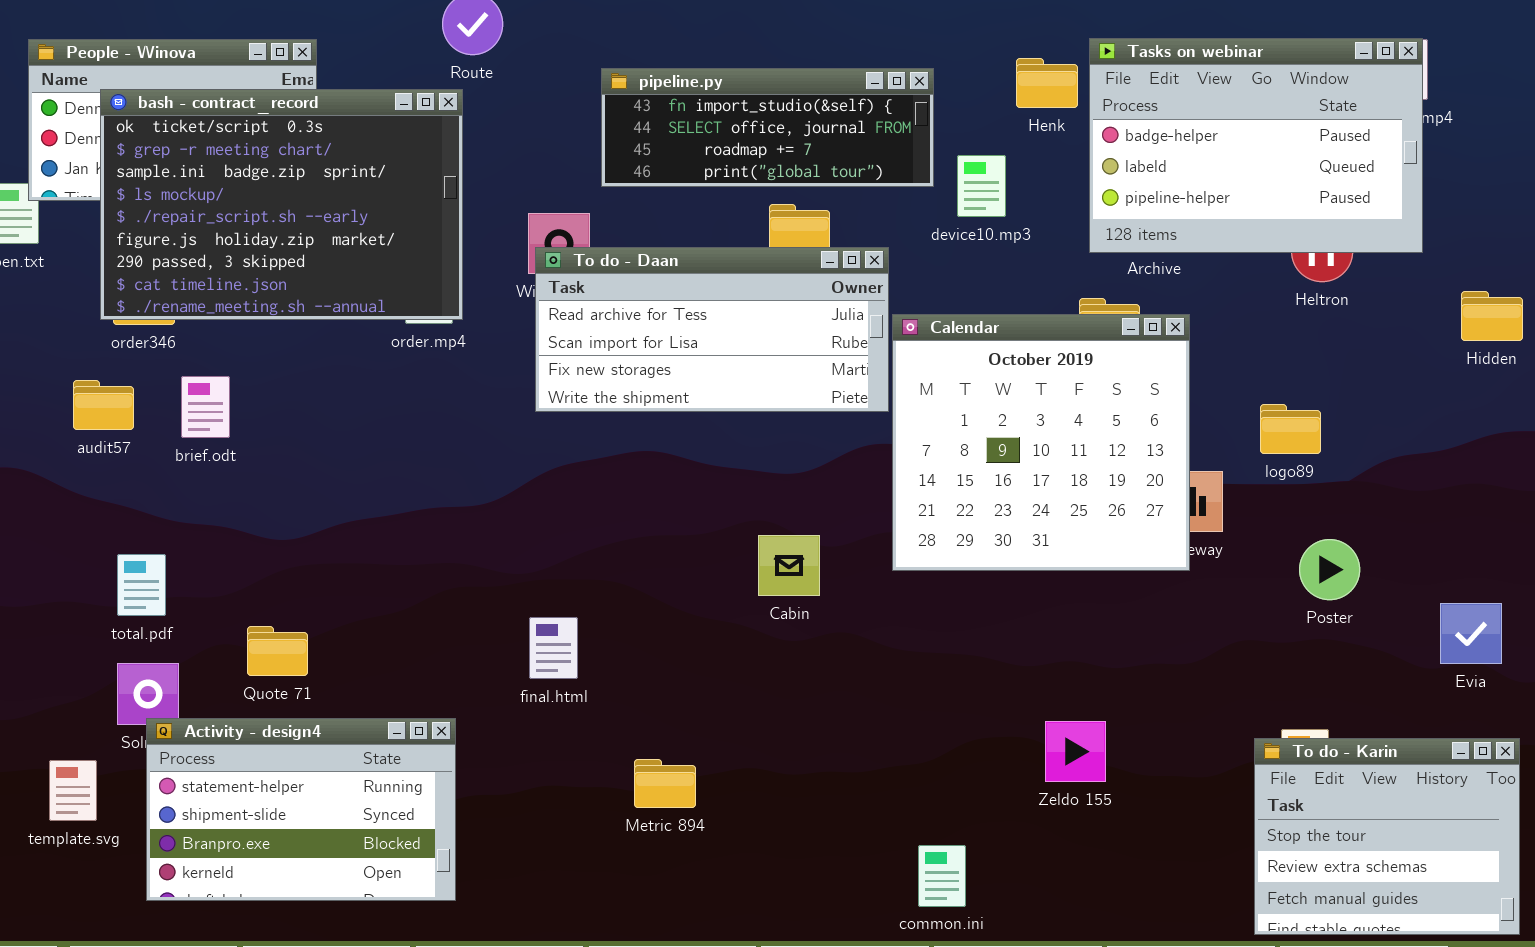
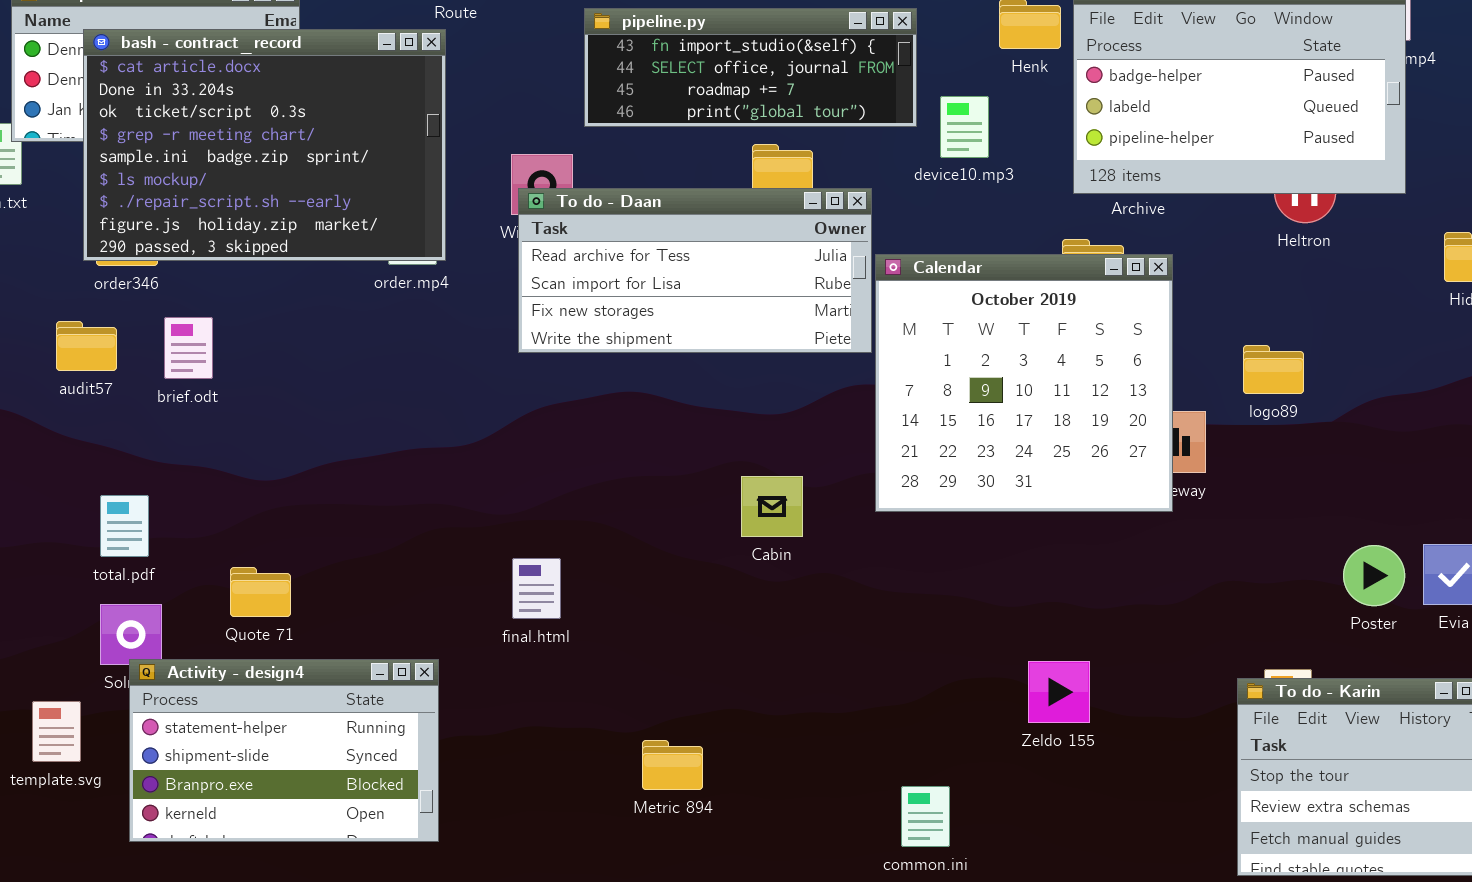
bash - contract_record: [100,89,463,320] -> [83,29,446,261], scrolled up 2 rows
Poster: [1299,539,1360,600] -> [1343,545,1405,606], moved
Metric 894: [634,759,696,808] -> [642,740,703,790], moved

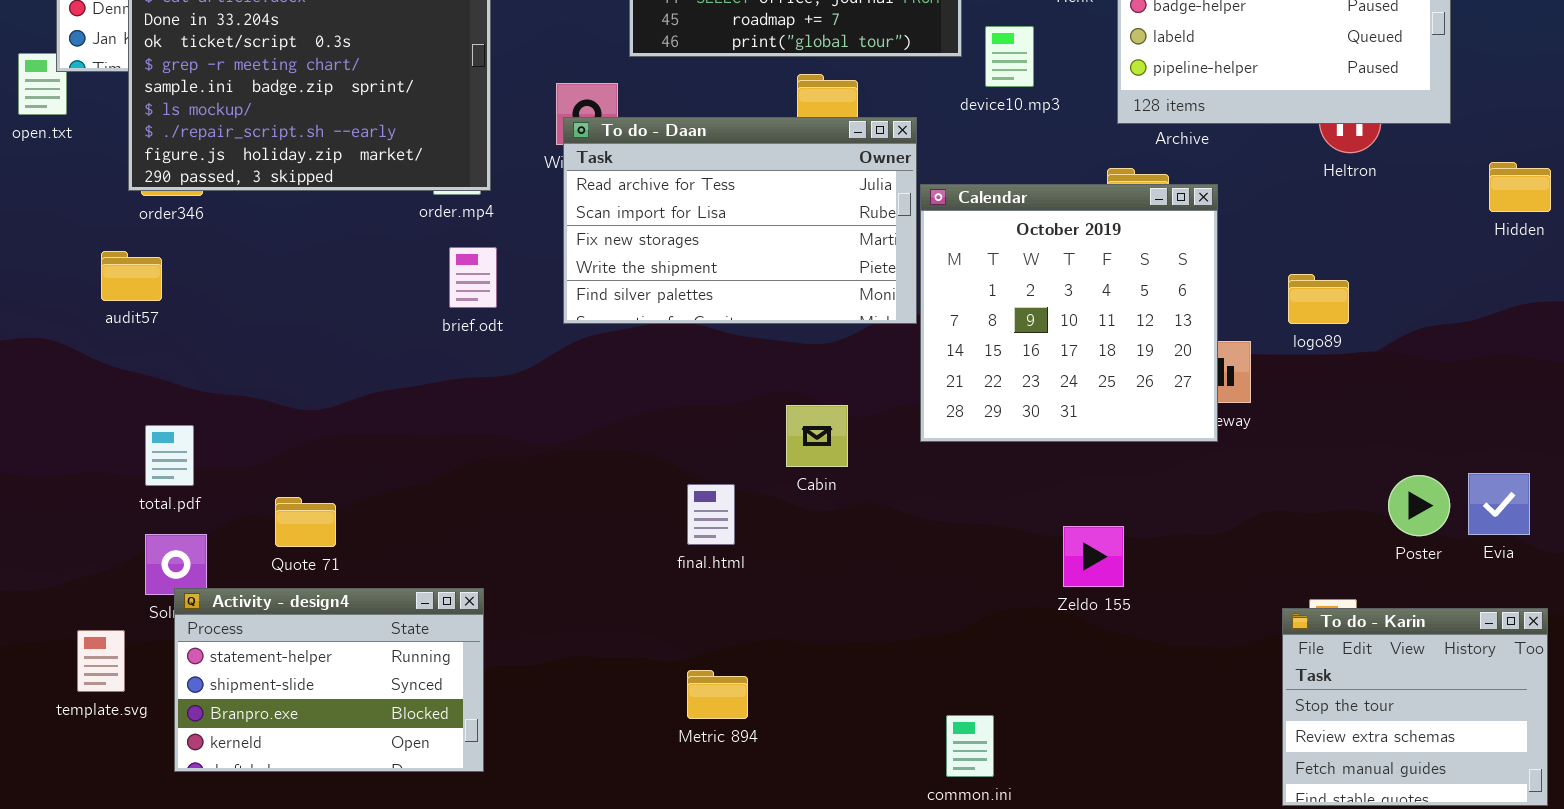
To do - Daan: [518,188,872,353] -> [563,117,917,324], resized
brief.odt: [164,317,213,379] -> [449,247,497,308], moved
final.html: [512,558,561,619] -> [687,484,735,545], moved
Zeldo 155: [1028,661,1090,723] -> [1063,526,1124,587], moved

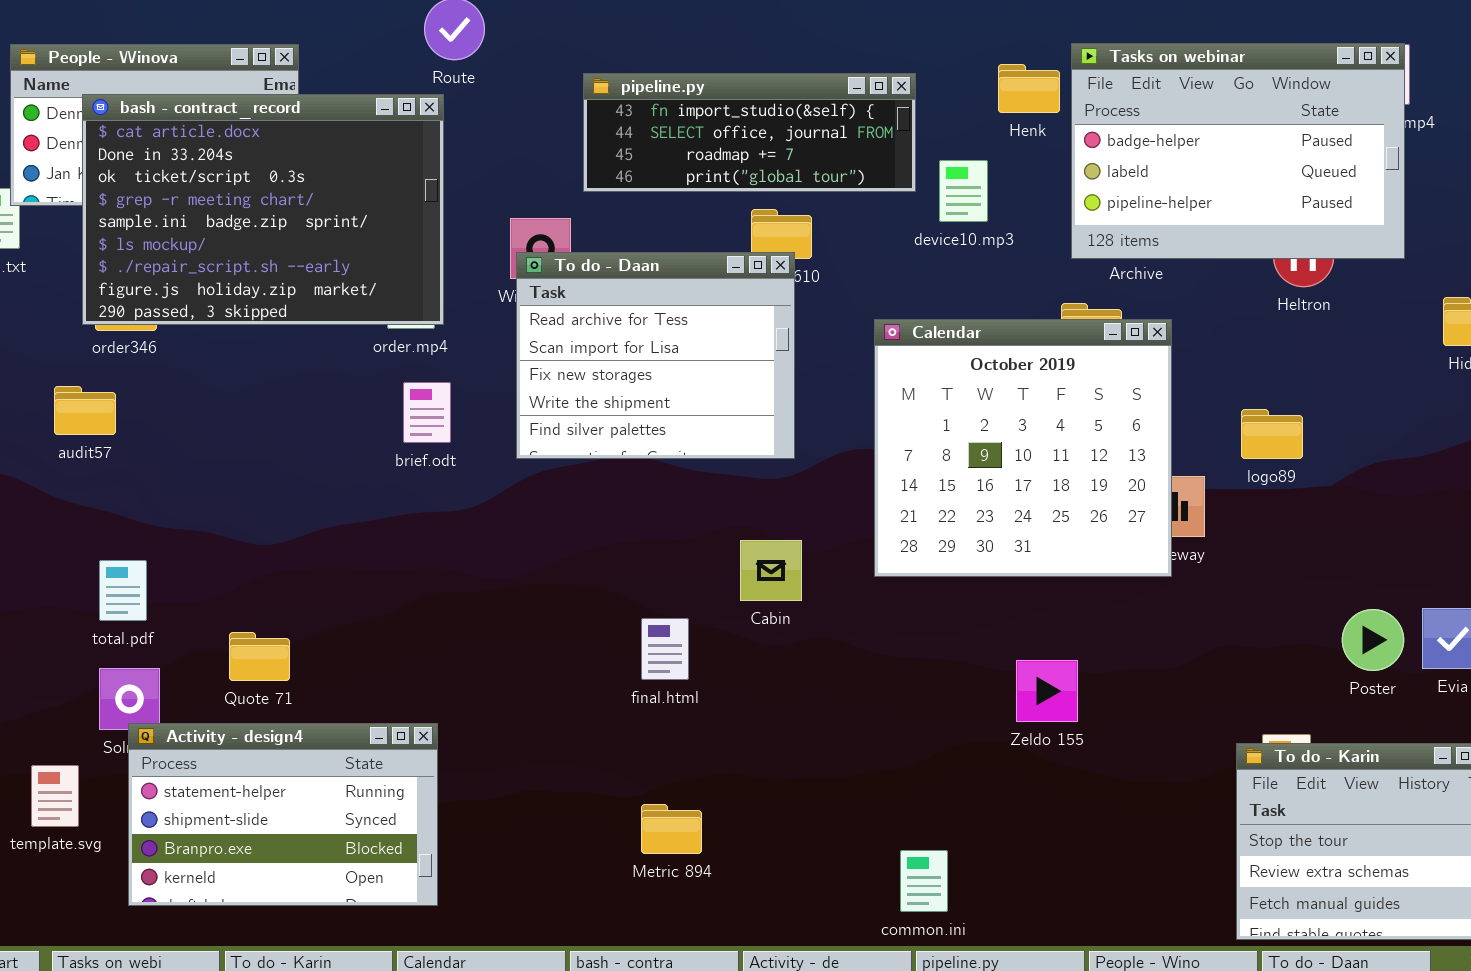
To do - Daan: [563,117,917,324] -> [516,252,795,459], resized

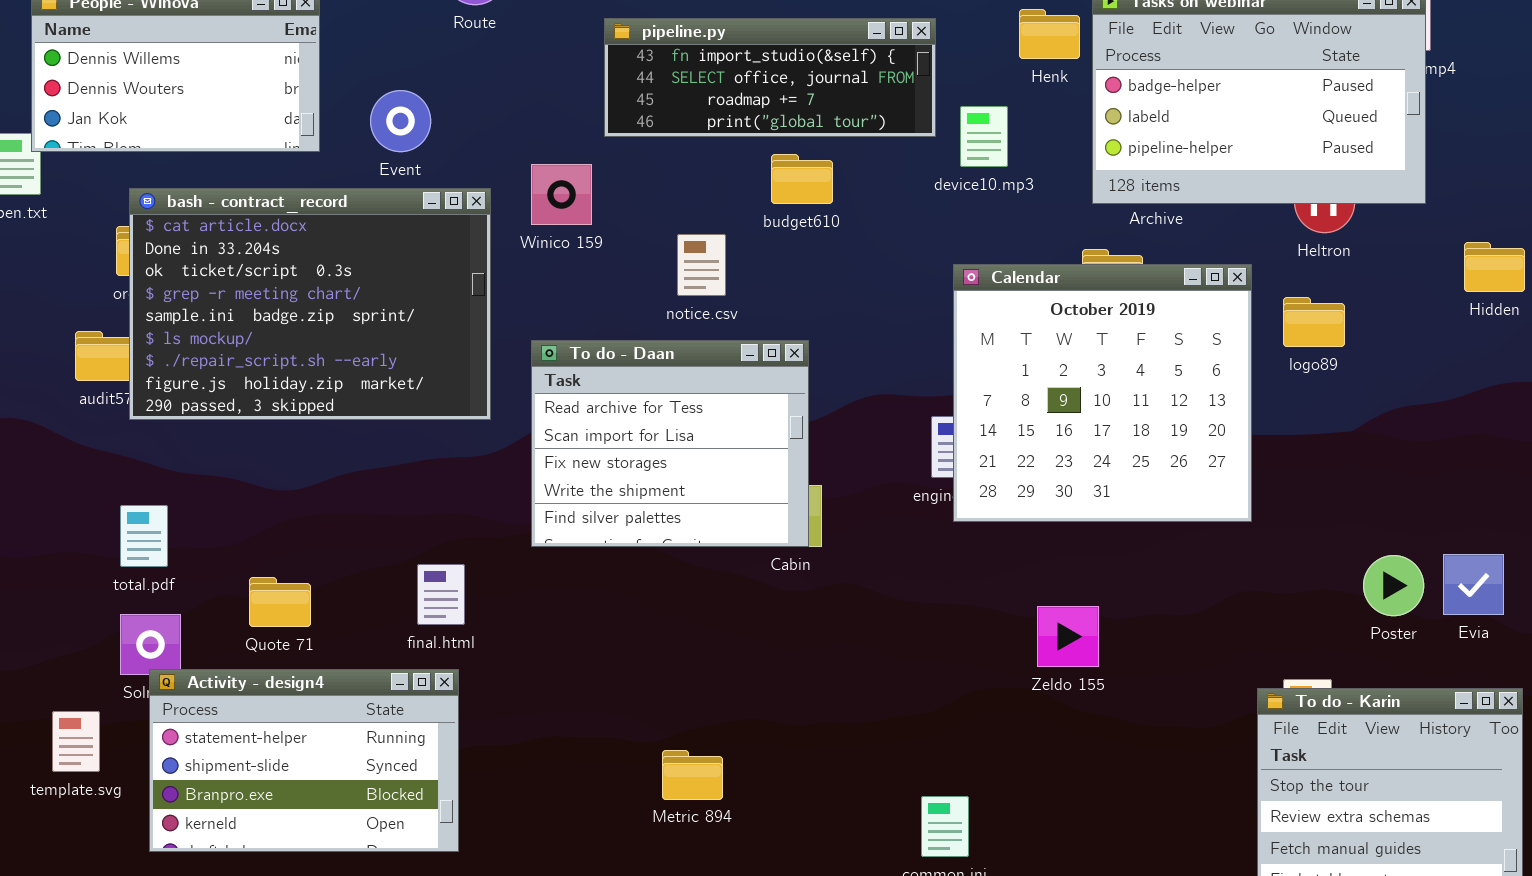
bash - contract_record: [82,94,444,325] -> [129,188,491,420], moved
To do - Daan: [516,252,795,459] -> [531,340,809,547], moved
Calendar: [874,319,1172,577] -> [953,264,1252,522], moved
logo89: [1241,409,1303,459] -> [1283,297,1345,347], moved
final.html: [641,618,689,680] -> [417,564,465,625], moved

